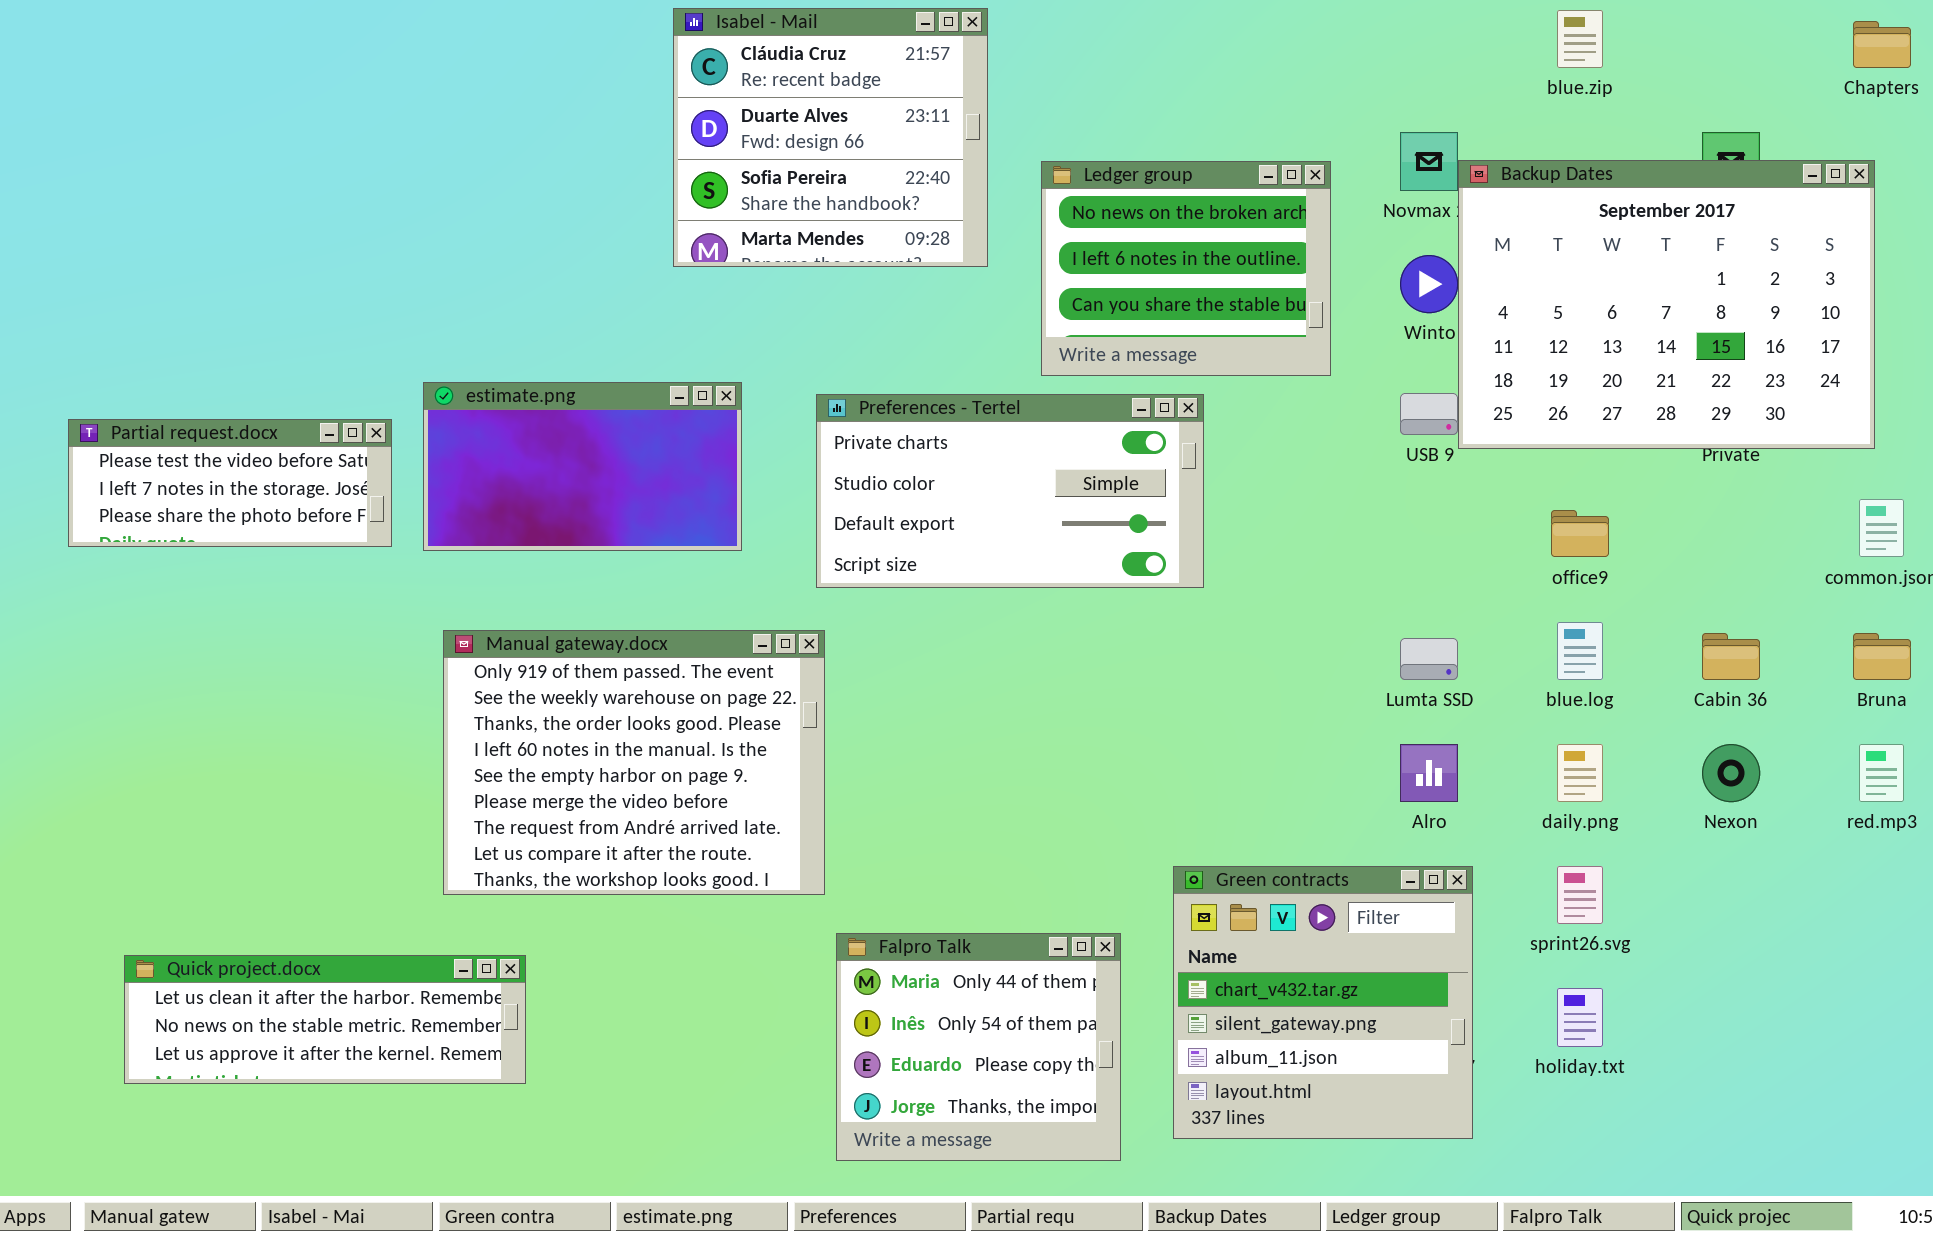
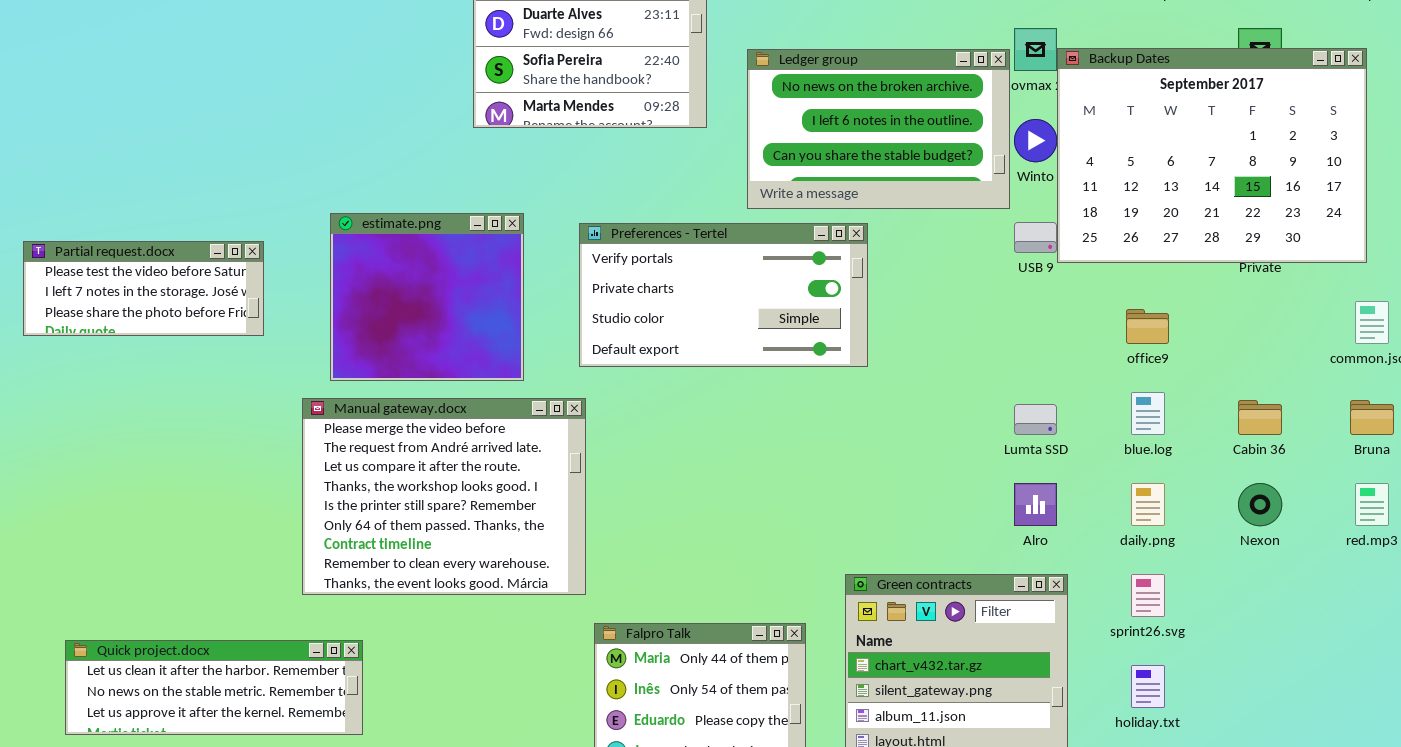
Ledger group: [1041,161,1331,376] -> [747,49,1010,209], resized
estimate.png: [423,382,742,551] -> [330,213,524,381], resized
Preferences - Tertel: [816,394,1204,588] -> [579,223,868,367], scrolled up 1 row
Manual gateway.docx: [443,630,825,895] -> [302,398,586,595], scrolled down 5 rows

